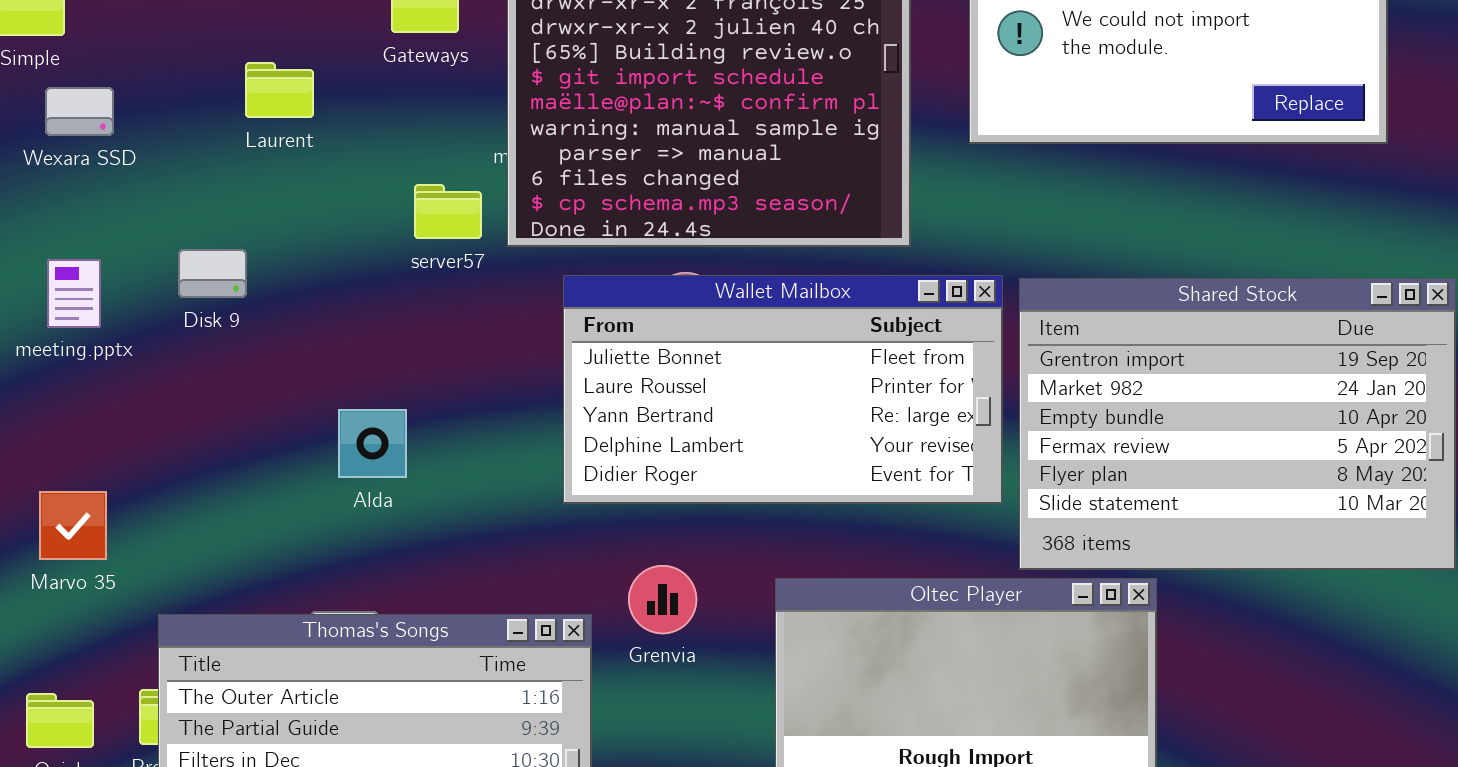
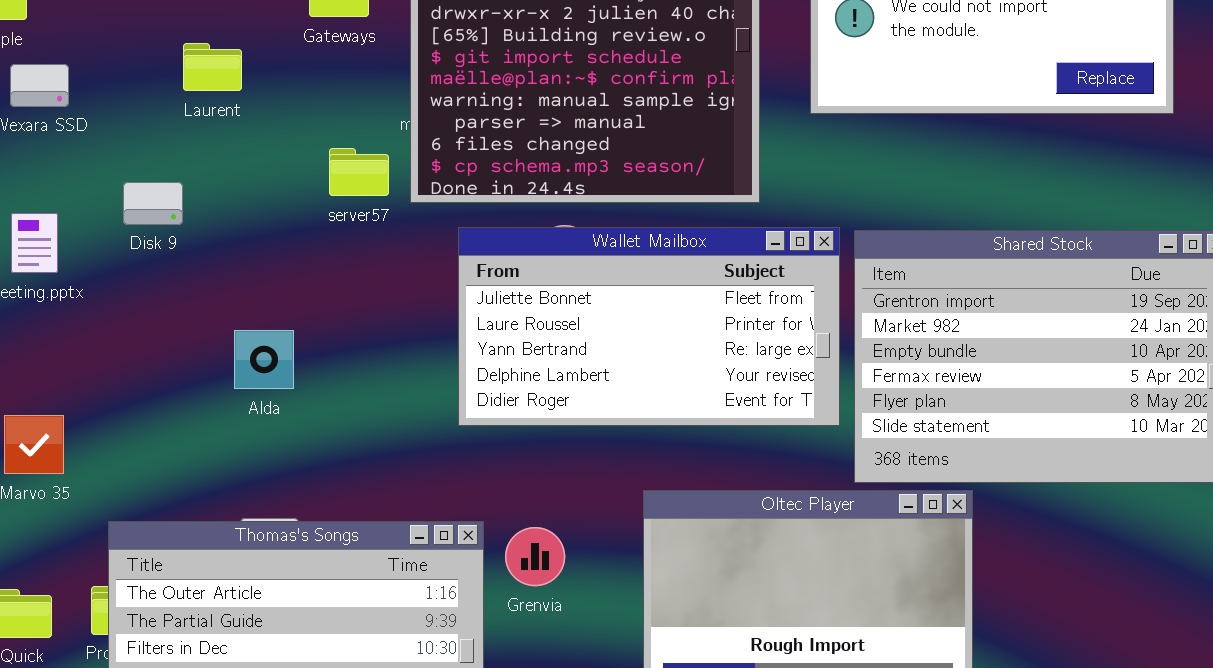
Disk 9: [178,249,247,298] -> [123,182,183,225], moved
Alda: [338,409,407,478] -> [234,330,294,389], moved
Grenvia: [628,565,697,634] -> [505,527,565,586], moved

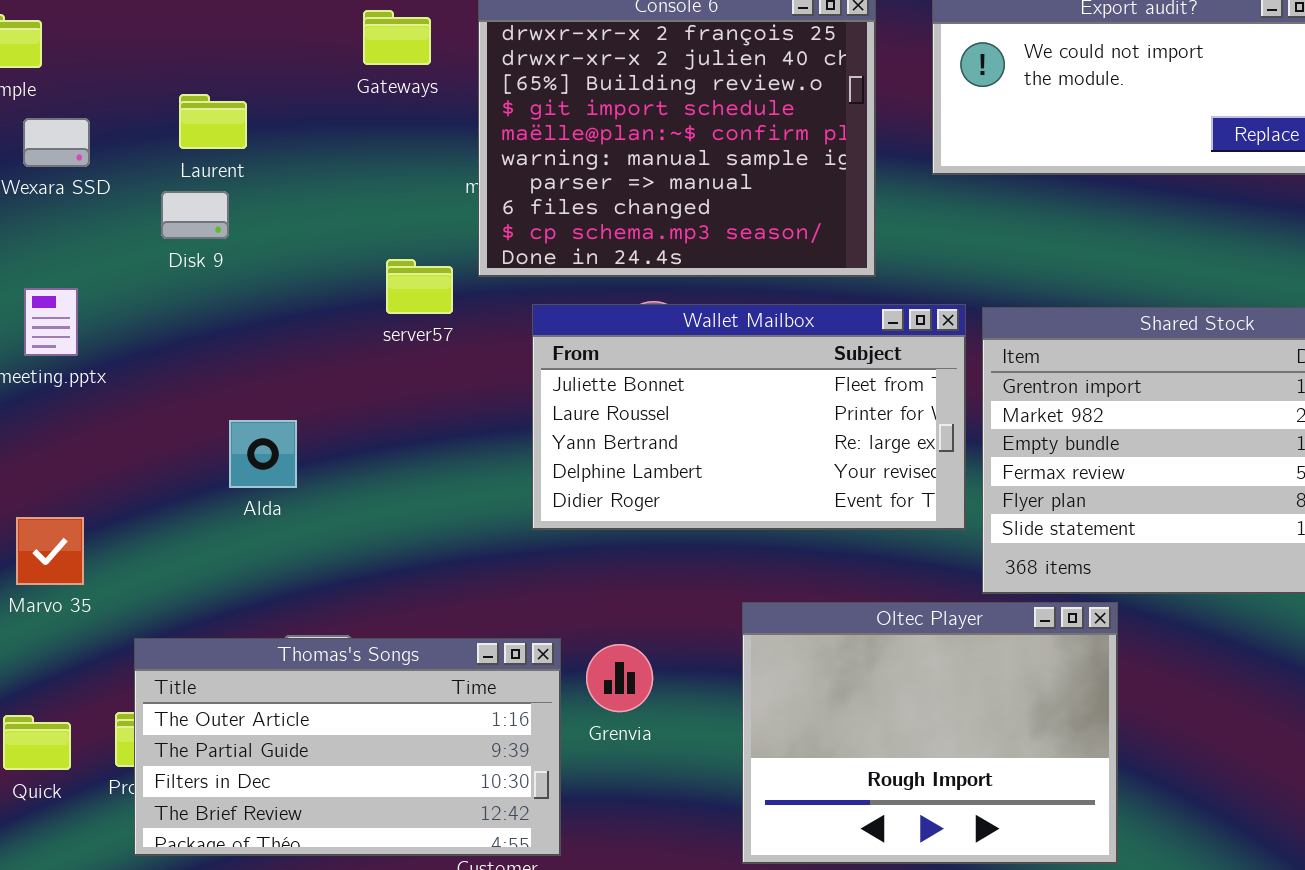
Laurent: [183,43,242,91] -> [179,94,247,149], moved
server57: [329,148,389,196] -> [386,259,453,314], moved
Disk 9: [123,182,183,225] -> [161,191,229,239], moved
Alda: [234,330,294,389] -> [229,420,297,488], moved

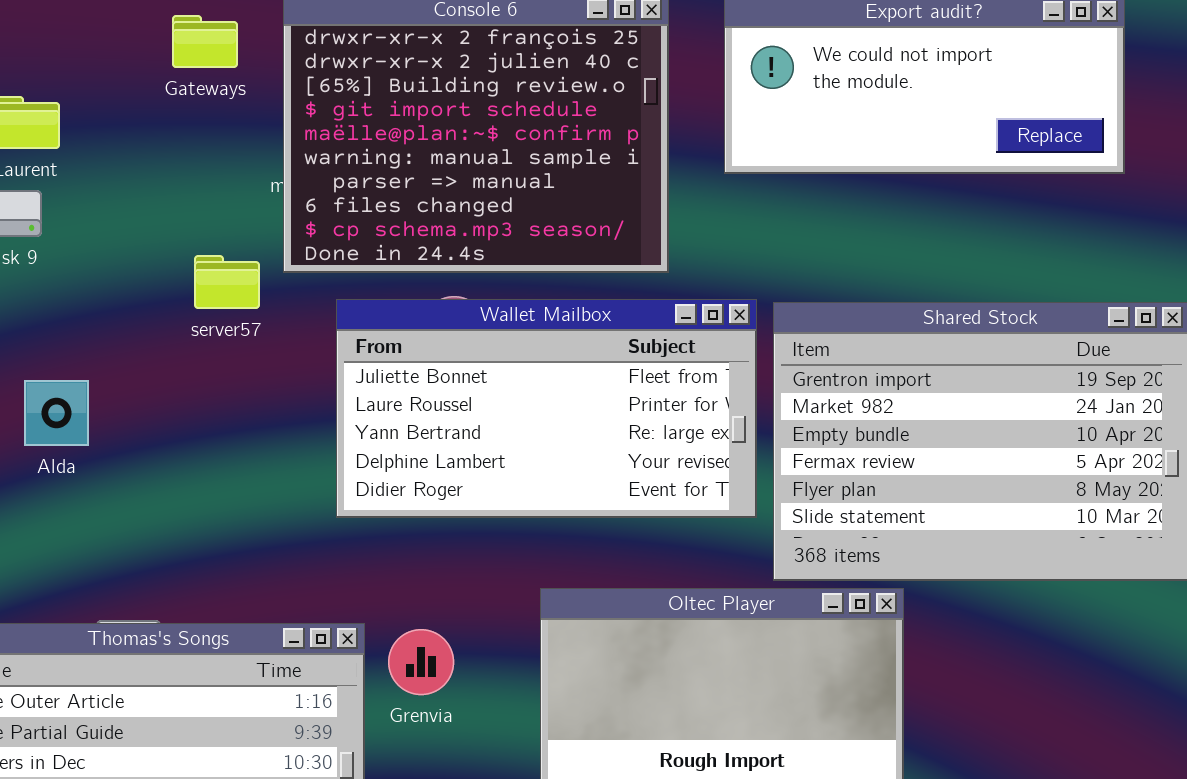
Alda: [229,420,297,488] -> [24,380,89,446], moved

